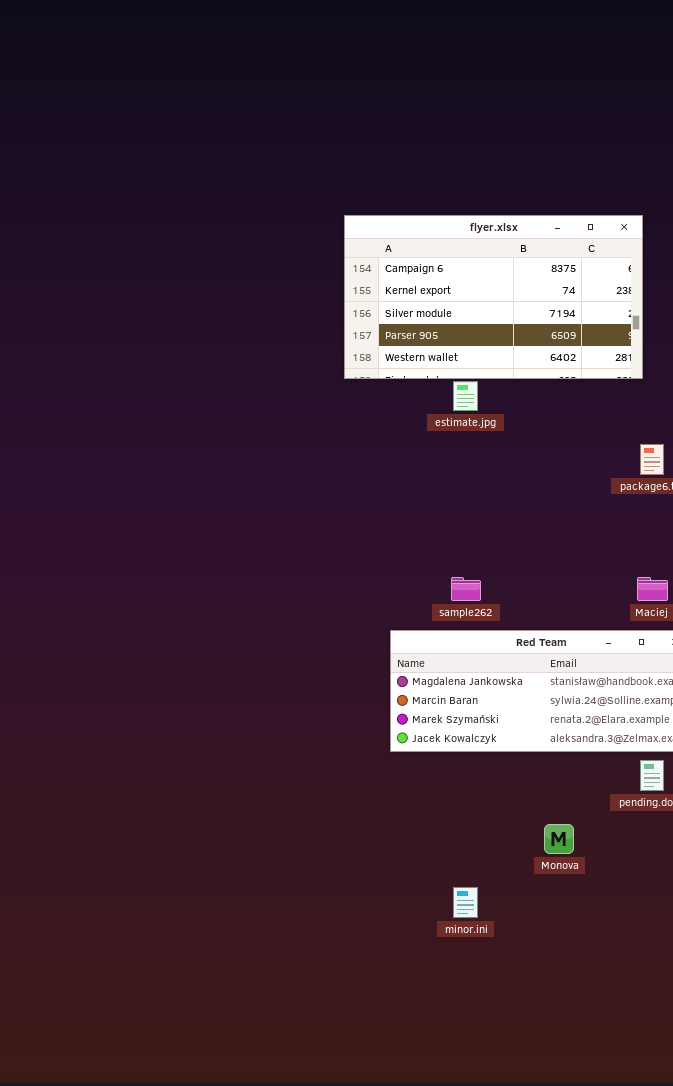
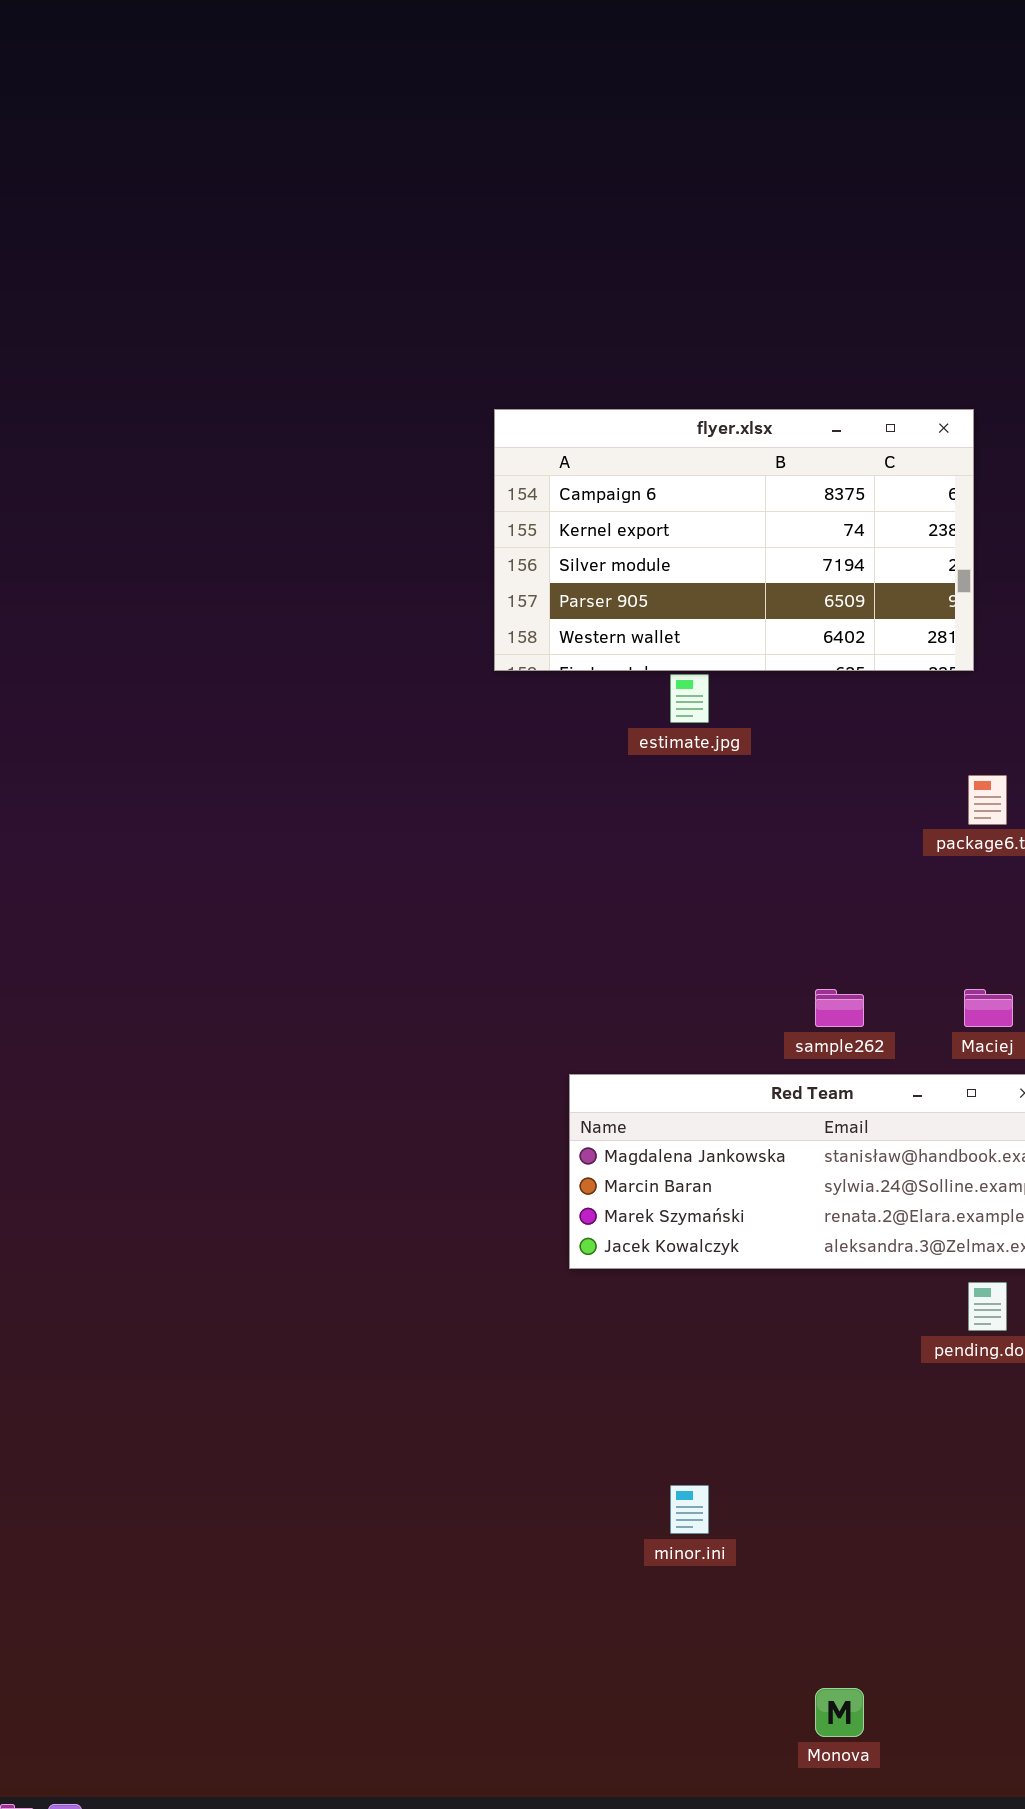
sample262: [451,577,481,601] -> [815,989,864,1027], moved
Monova: [544,824,574,854] -> [815,1688,864,1737], moved

